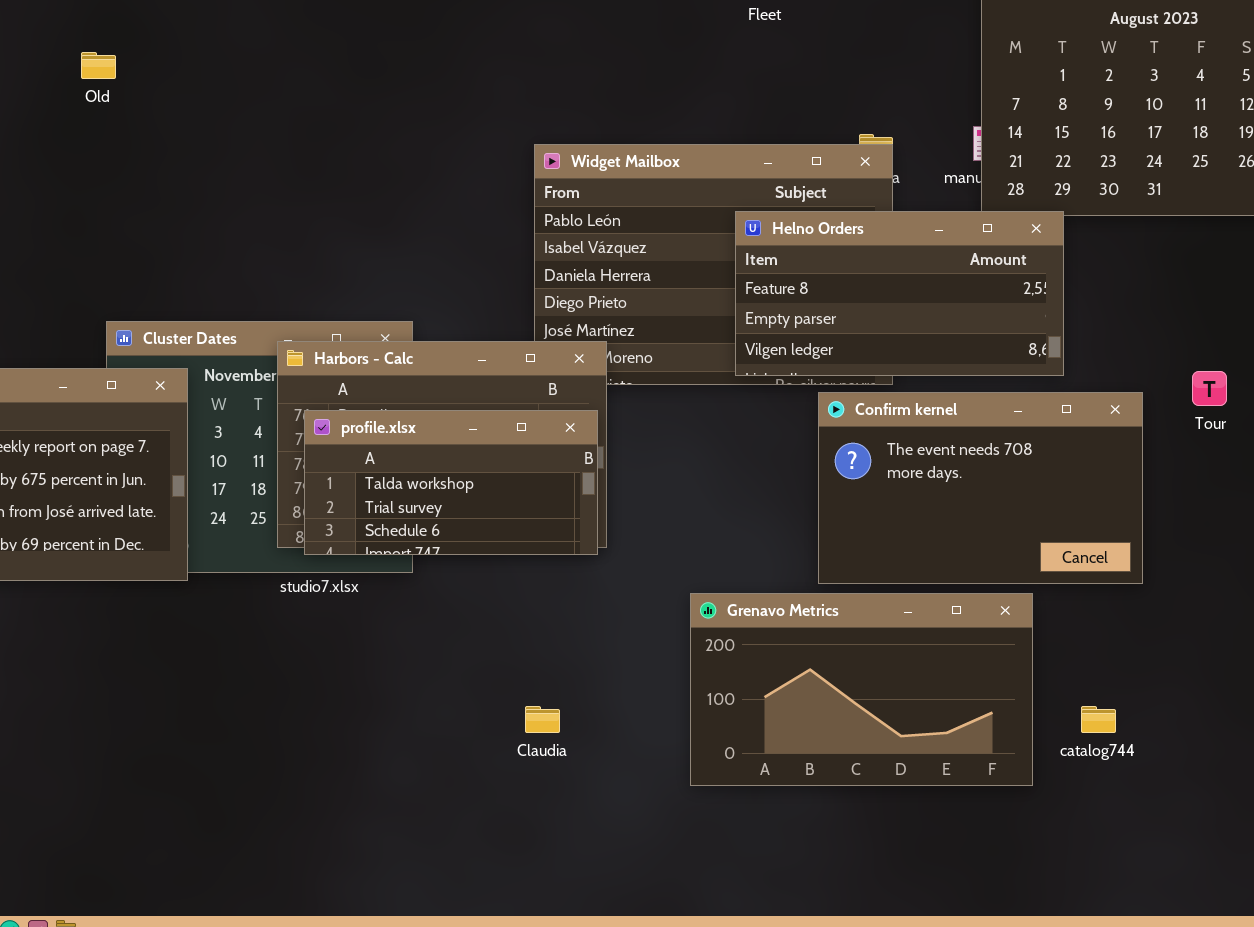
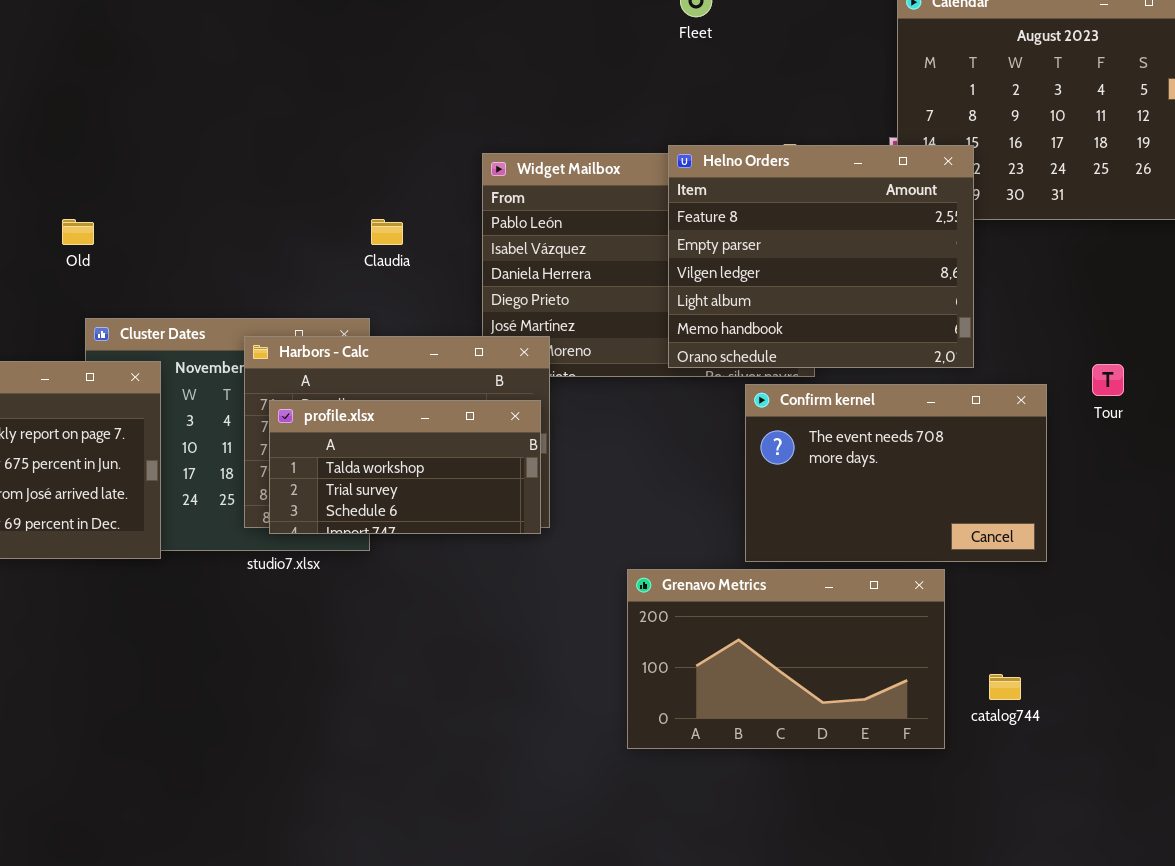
Old: [81,52,116,79] -> [62,219,94,245], moved
Helno Orders: [735,211,1064,376] -> [668,145,974,368], resized
Claudia: [525,706,560,733] -> [371,219,403,245], moved

